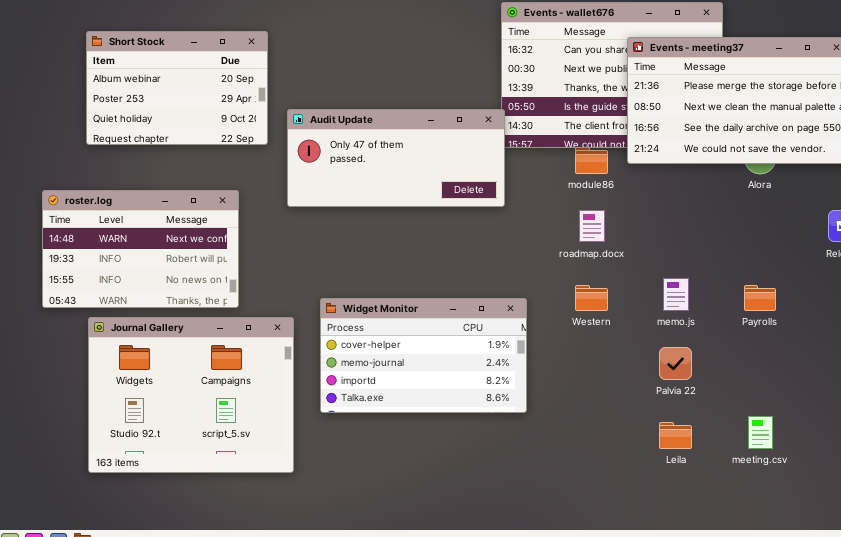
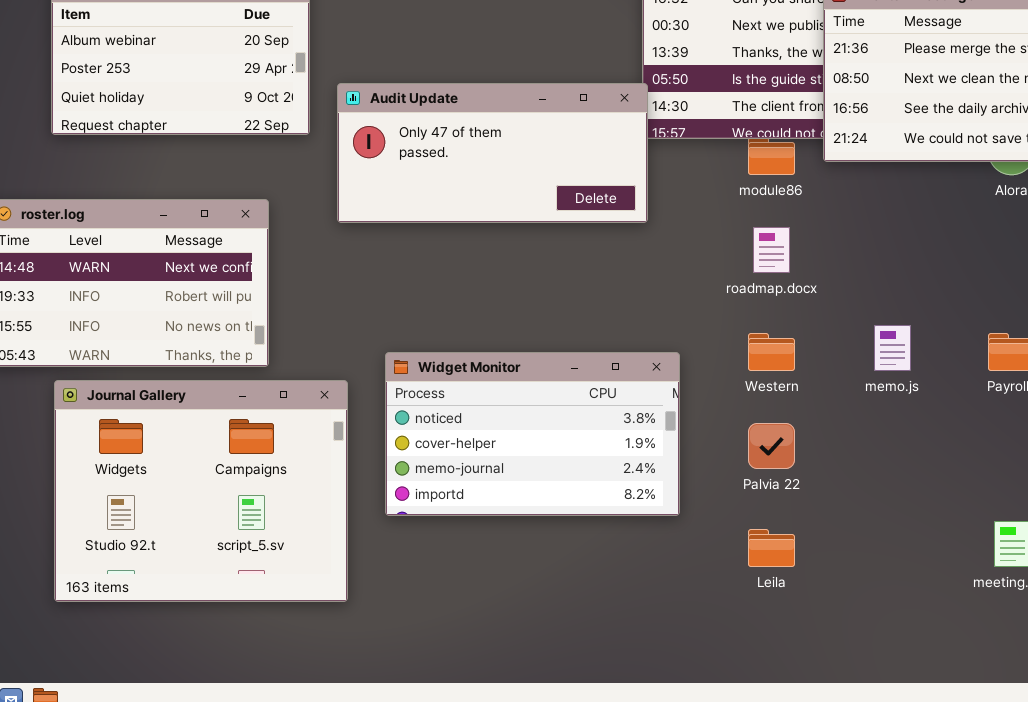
Widget Monitor: [320,298,527,413] -> [385,352,680,516], scrolled up 1 row
Palvia 22: [659,347,692,380] -> [748,423,795,469], moved
Leila: [659,422,692,449] -> [748,529,795,567], moved

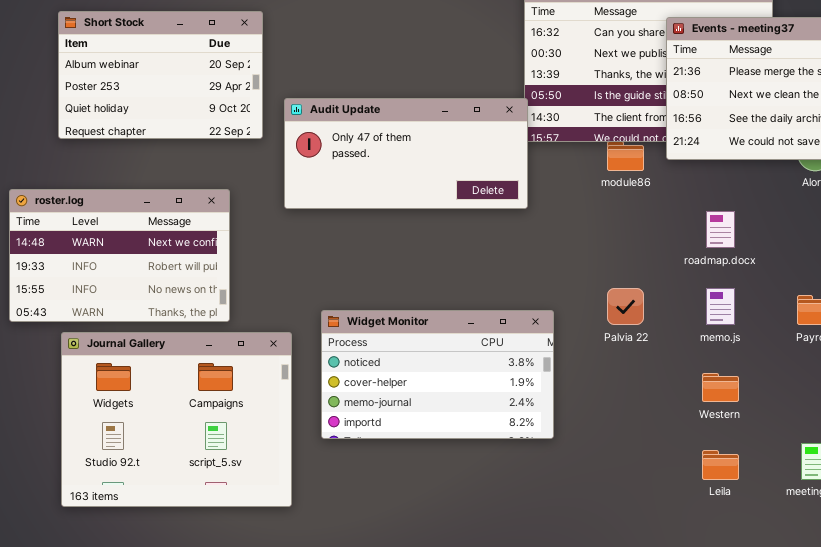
roadmap.docx: [753,227,790,273] -> [706,211,735,248], moved
Western: [748,333,795,371] -> [702,373,739,402], moved
Palvia 22: [748,423,795,469] -> [607,288,644,325], moved
Leila: [748,529,795,567] -> [702,450,739,480], moved

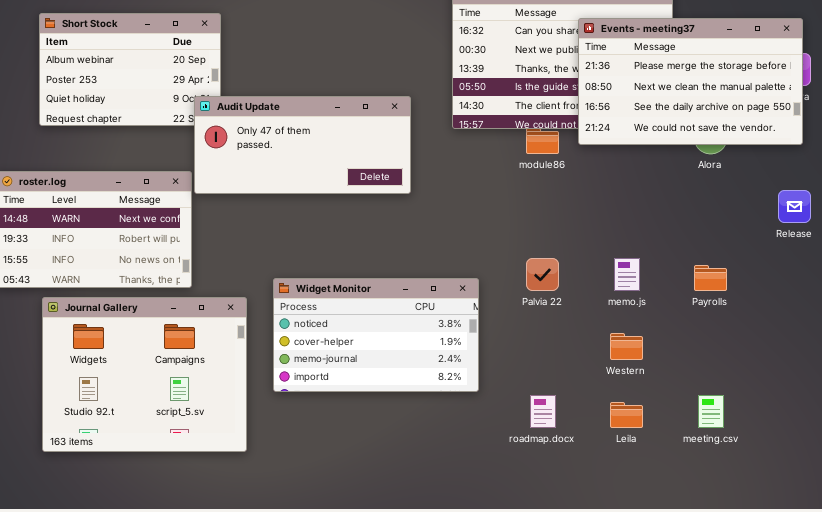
Audit Update: [284,98,528,209] -> [194,96,411,194], moved
roadmap.docx: [706,211,735,248] -> [530,395,556,428], moved

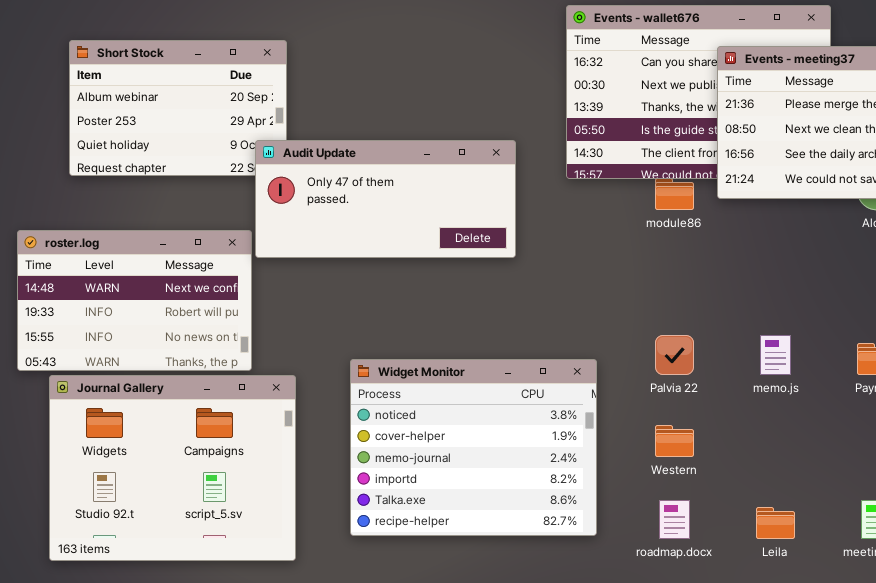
Widget Monitor: [273,278,479,392] -> [350,359,597,536], resized
Journal Gallery: [42,297,247,452] -> [49,375,296,561], moved
Western: [610,333,643,360] -> [655,425,694,457], moved

